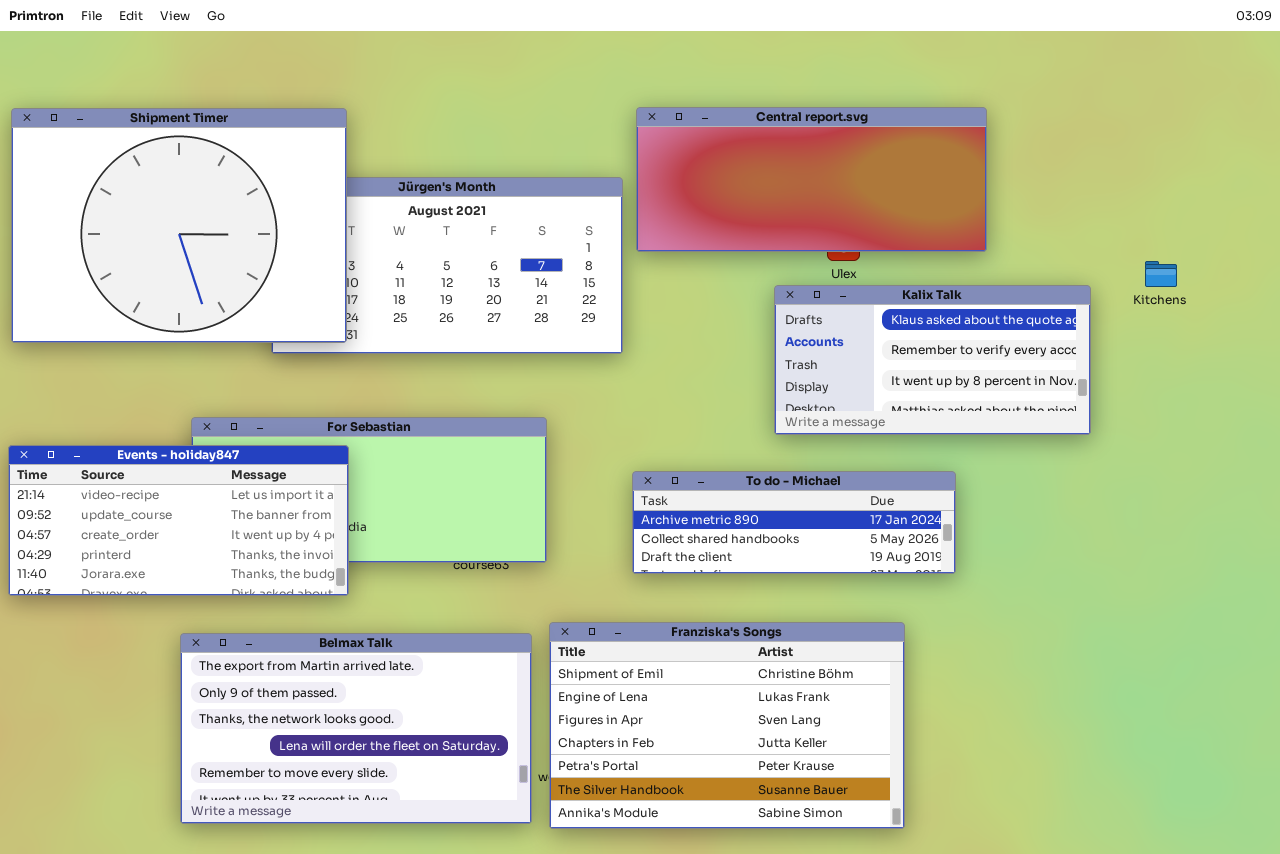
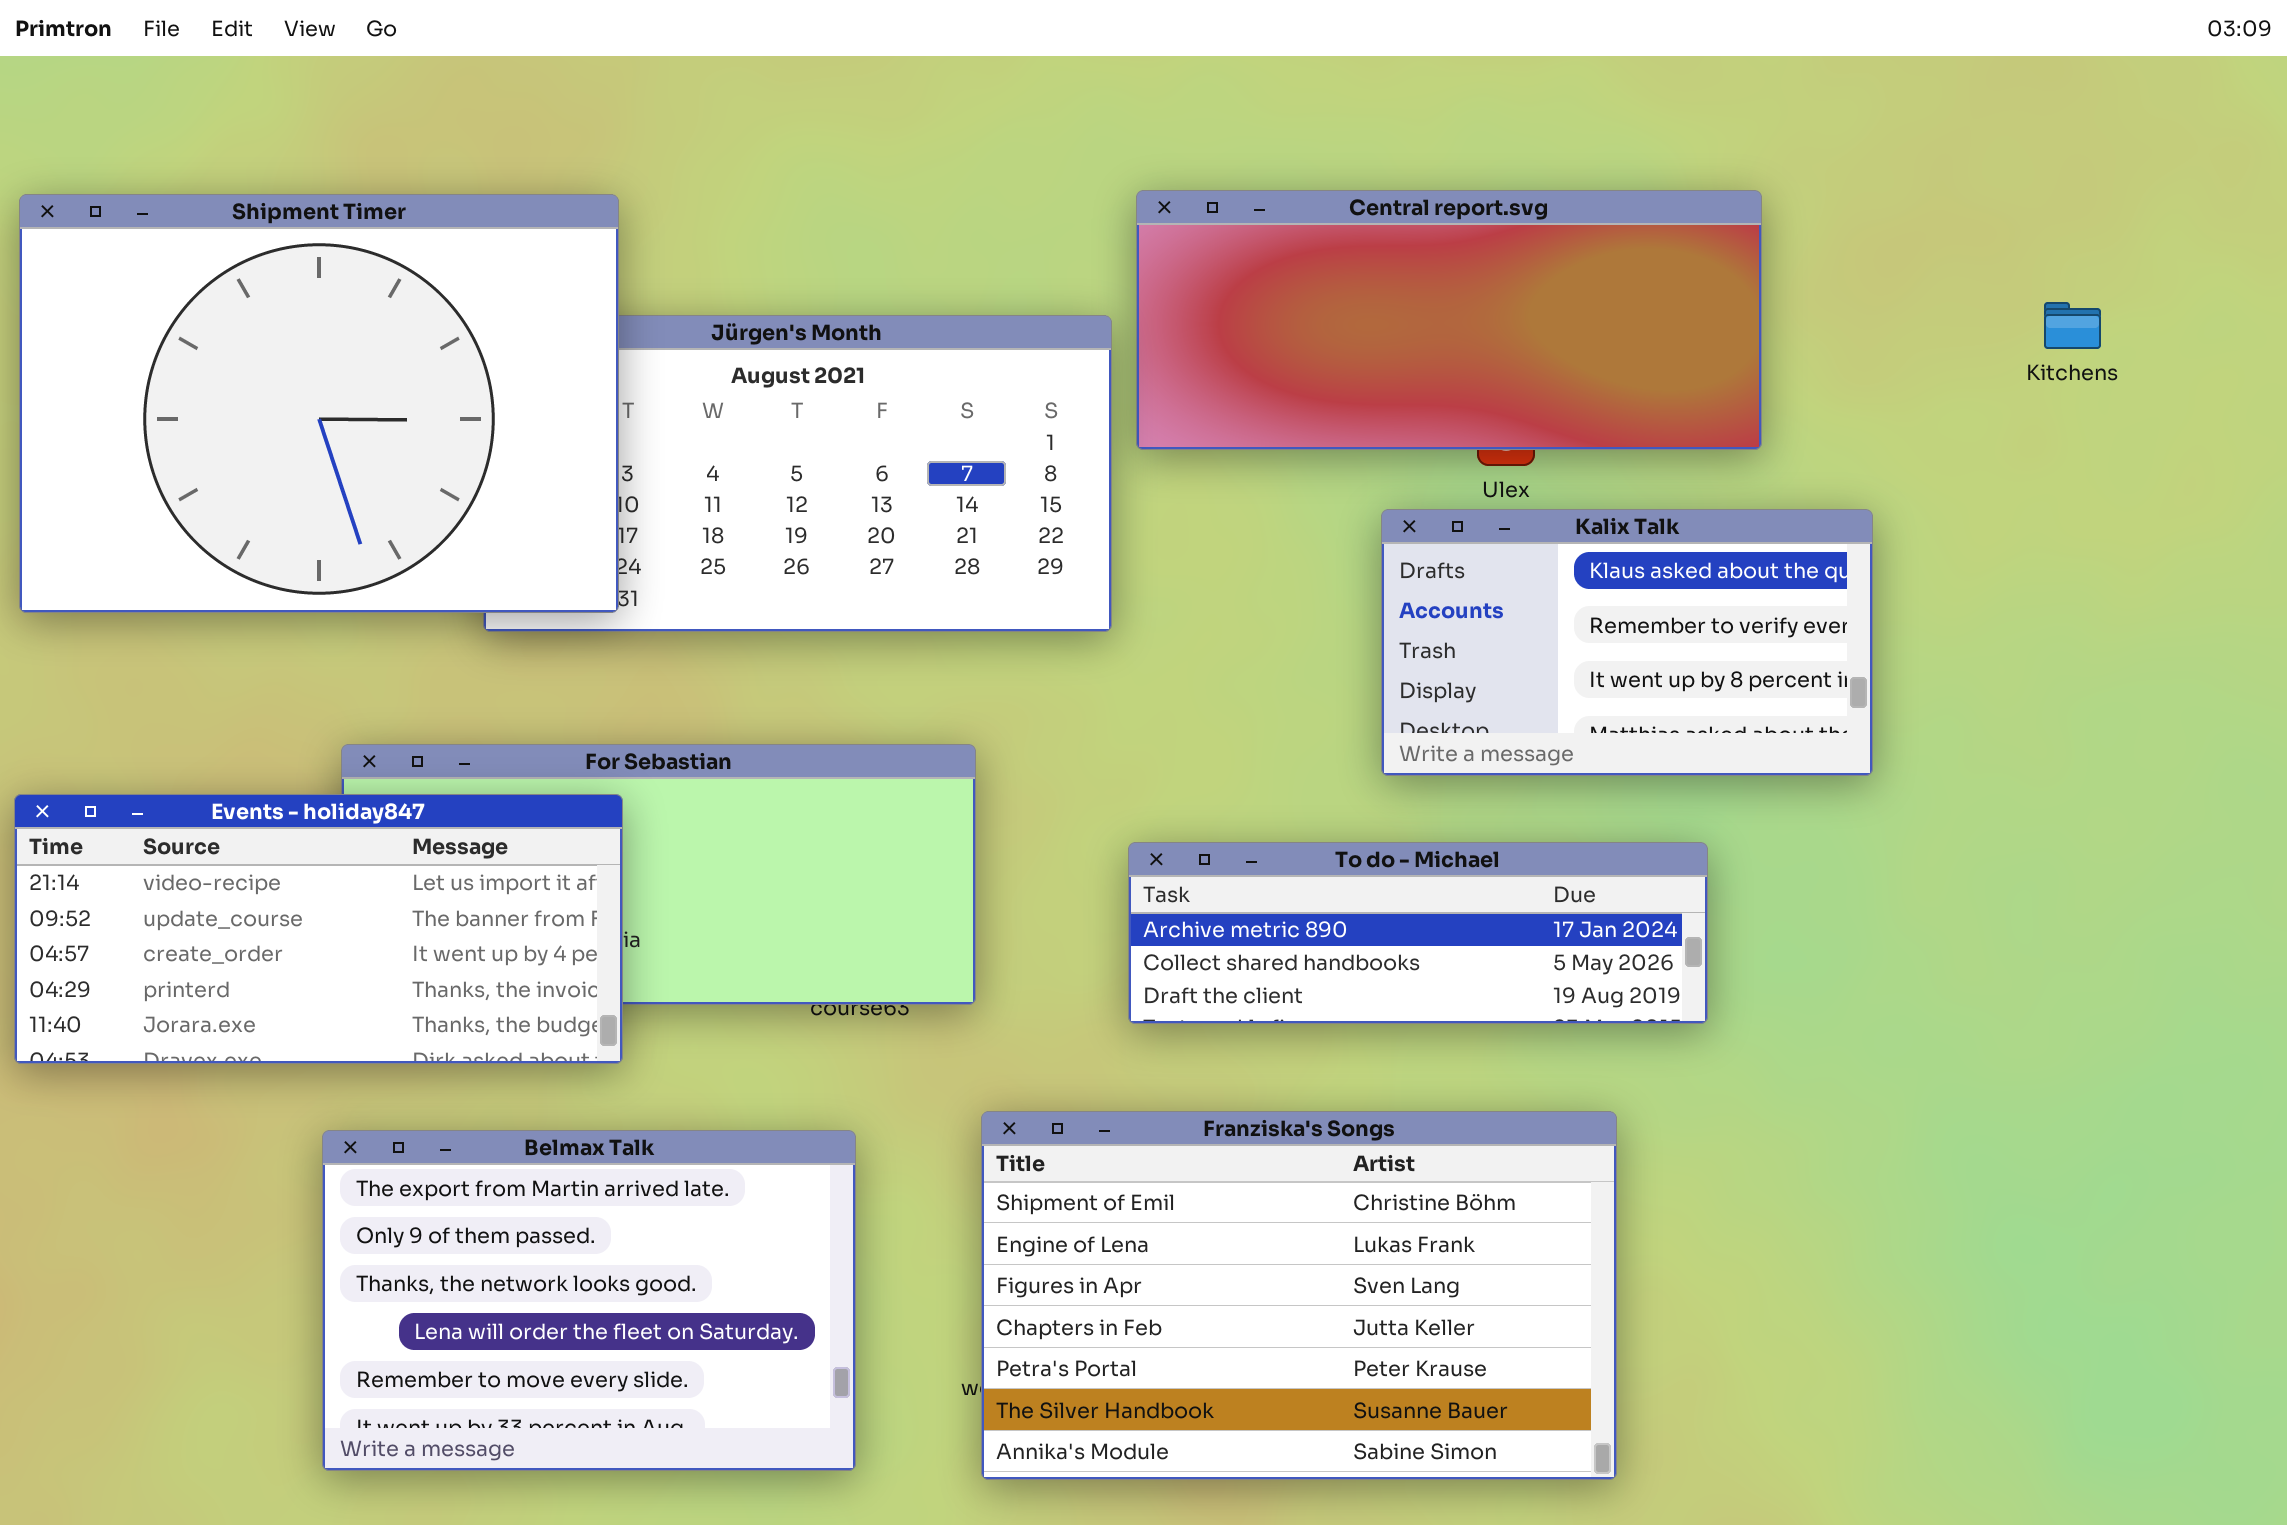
Kitchens: [1145,261,1177,287] -> [2044,302,2101,349], moved
Kalix Talk: [774,285,1091,435] -> [1381,509,1873,776], resized
Belmax Talk: [180,633,532,824] -> [322,1130,856,1471], resized

